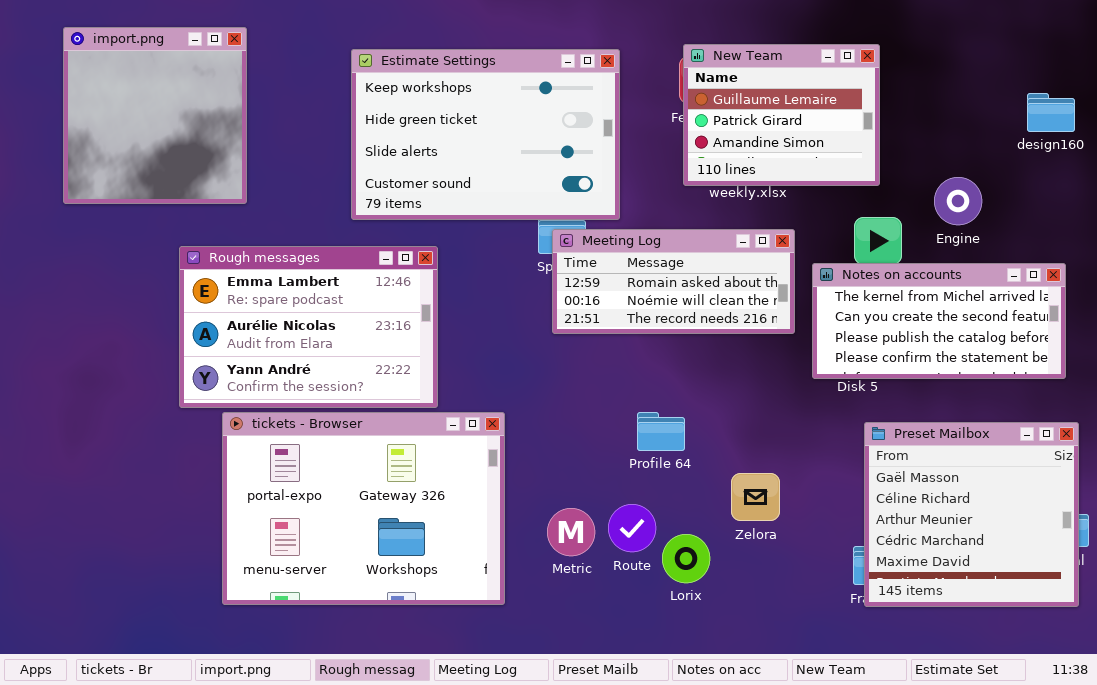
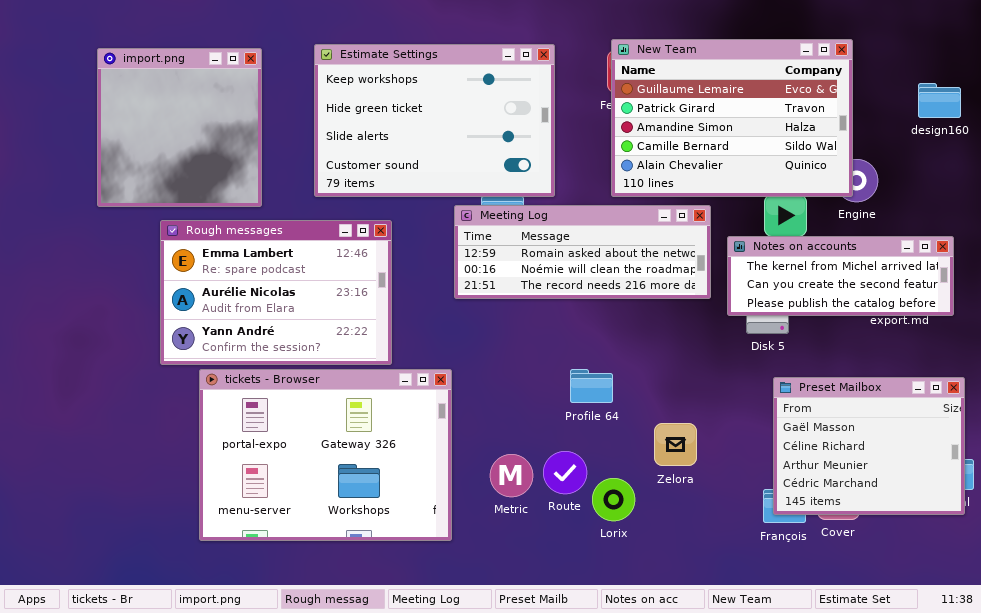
import.png: [63,27,247,204] -> [97,48,262,207], moved
New Team: [683,44,880,186] -> [611,39,853,197], resized
Meeting Log: [552,229,795,334] -> [454,205,711,299], resized
Notes on accounts: [812,263,1066,379] -> [727,236,954,316], resized
Preset Mailbox: [864,422,1079,607] -> [773,377,965,515], resized

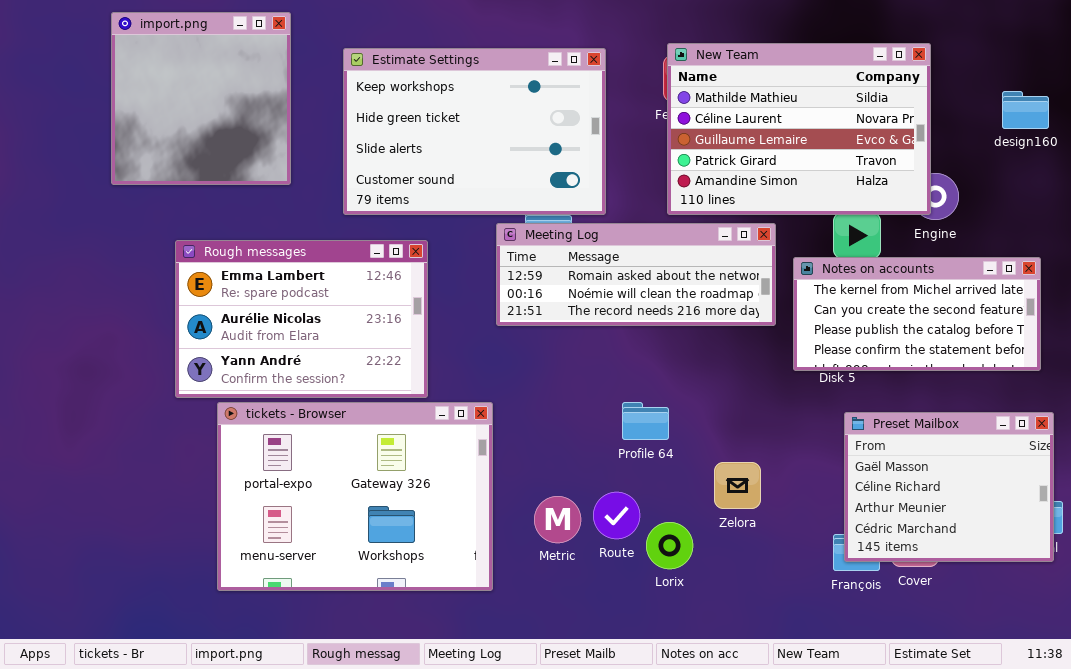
New Team: [611,39,853,197] -> [667,43,931,215], scrolled up 2 rows
import.png: [97,48,262,207] -> [111,12,291,185], moved
Notes on accounts: [727,236,954,316] -> [793,257,1041,371], resized

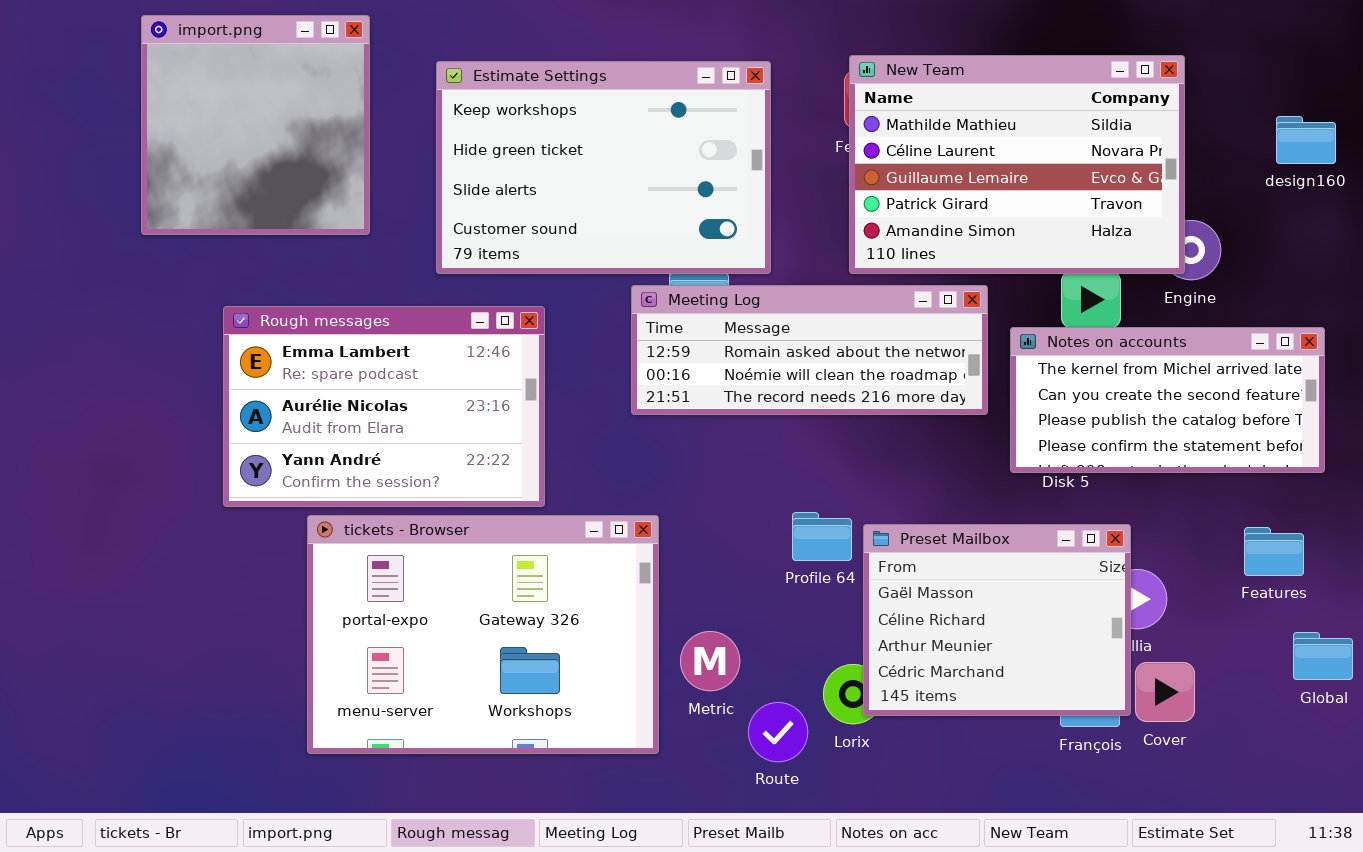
tickets - Browser: [217,402,493,591] -> [307,515,659,754], moved
Preset Mailbox: [844,412,1054,562] -> [863,524,1131,716], moved
Route: [593,492,640,539] -> [748,702,808,762], moved

